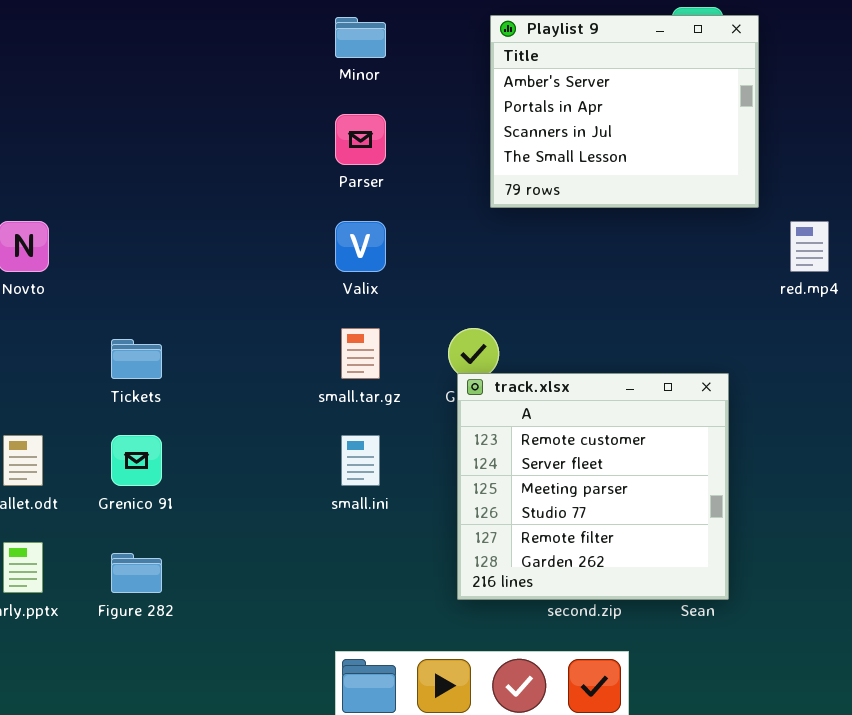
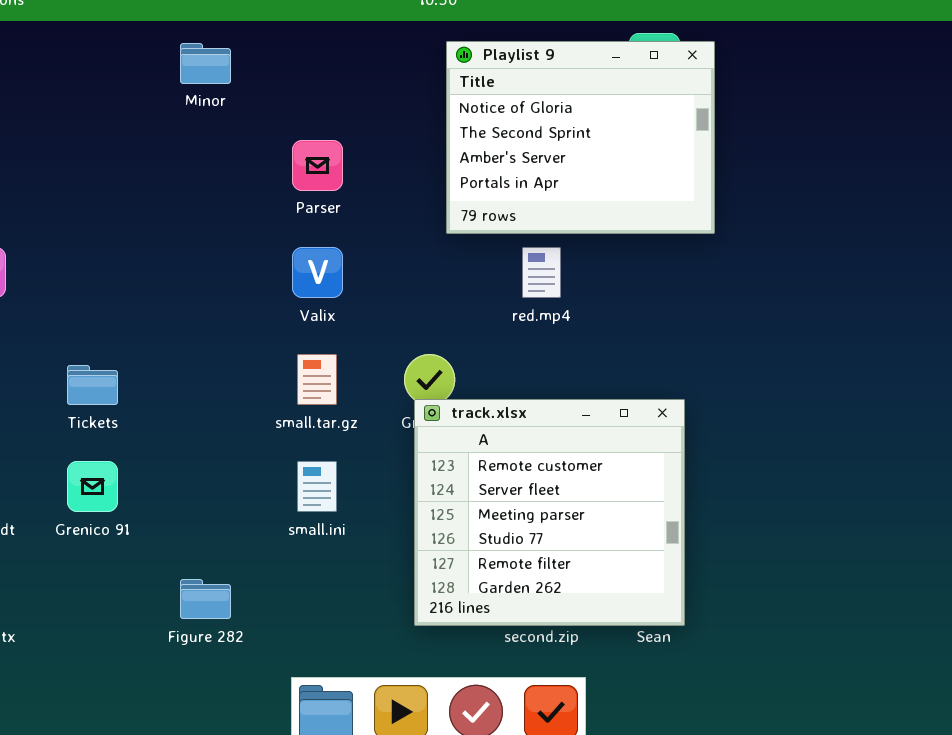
Playlist 9: [490,15,759,208] -> [446,41,715,234], scrolled up 2 rows
Minor: [335,17,386,58] -> [180,43,231,84], moved
red.mp4: [790,221,829,272] -> [522,247,561,298], moved
Figure 282: [111,553,162,593] -> [180,579,231,619], moved

